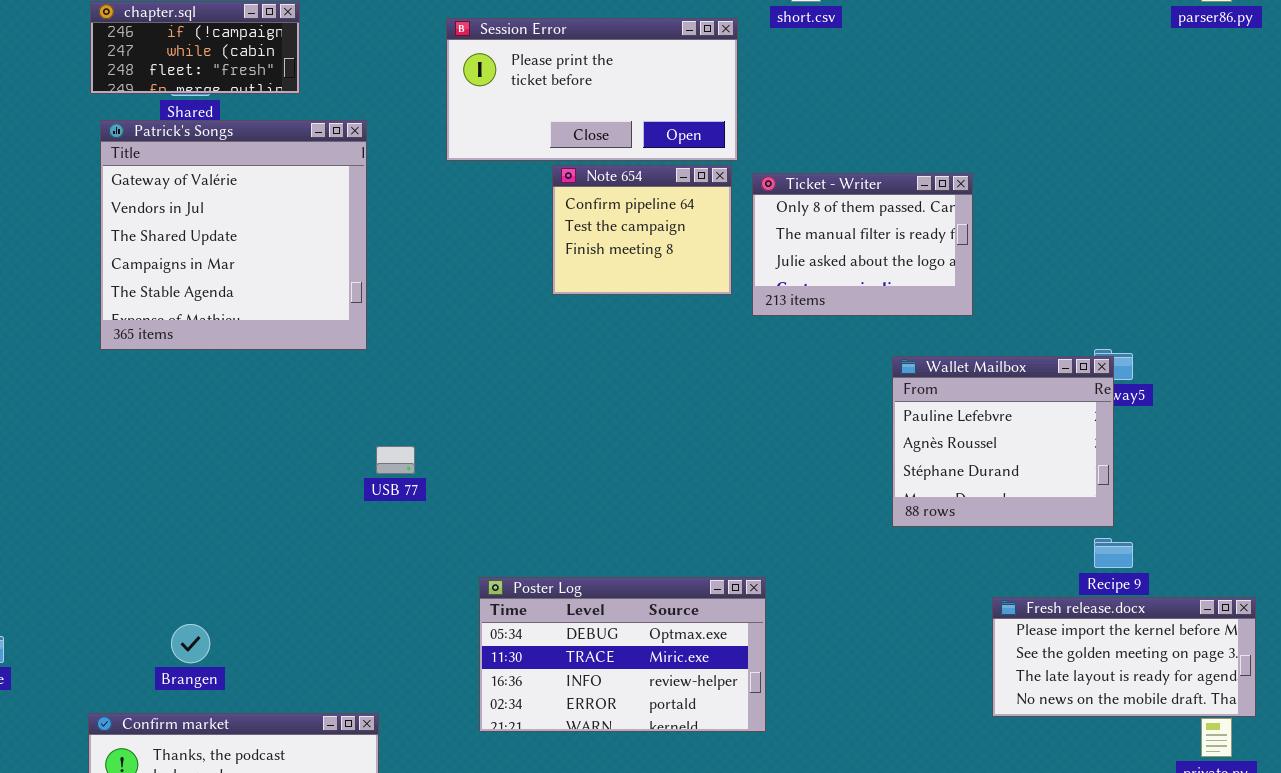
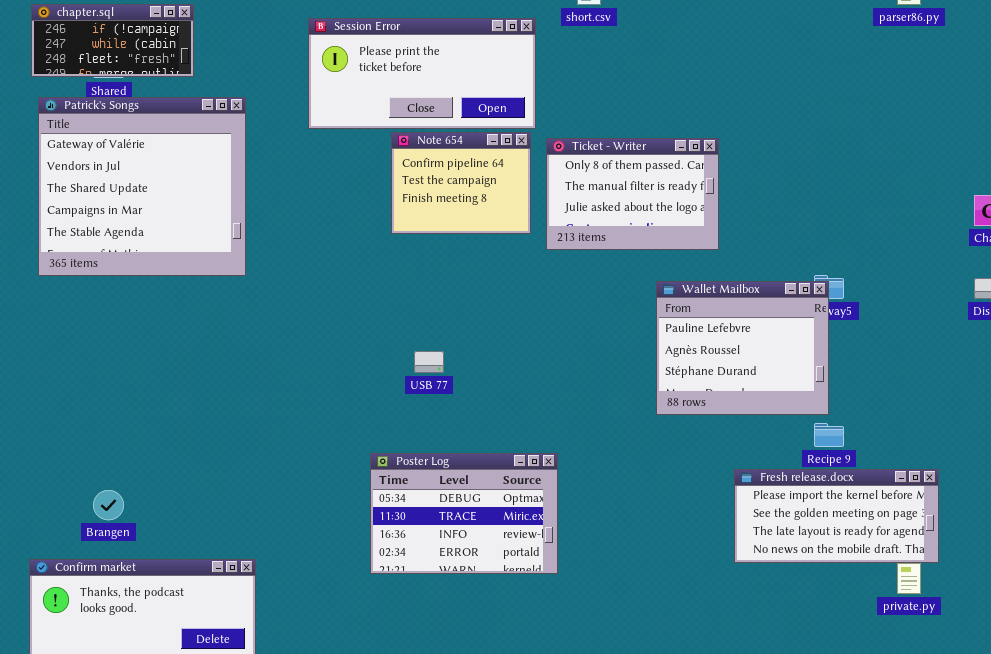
USB 77: [376,446,415,474] -> [414,351,444,373], moved
Poster Log: [479,577,766,732] -> [370,453,558,574], resized

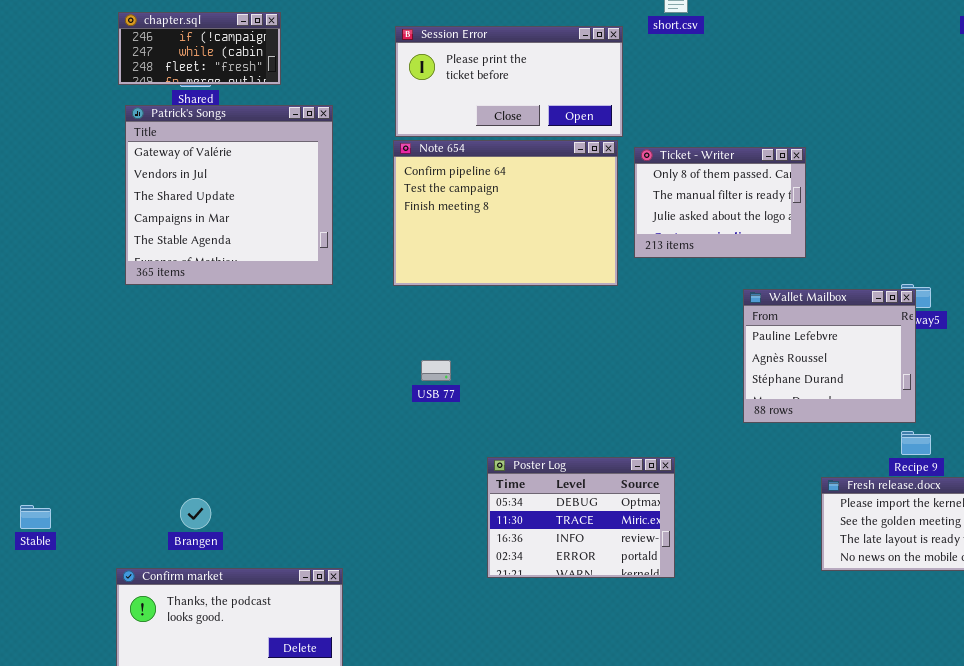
Note 654: [391,132,531,234] -> [393,140,618,286], resized
USB 77: [414,351,444,373] -> [421,360,451,381], moved
Poster Log: [370,453,558,574] -> [487,457,675,578], moved

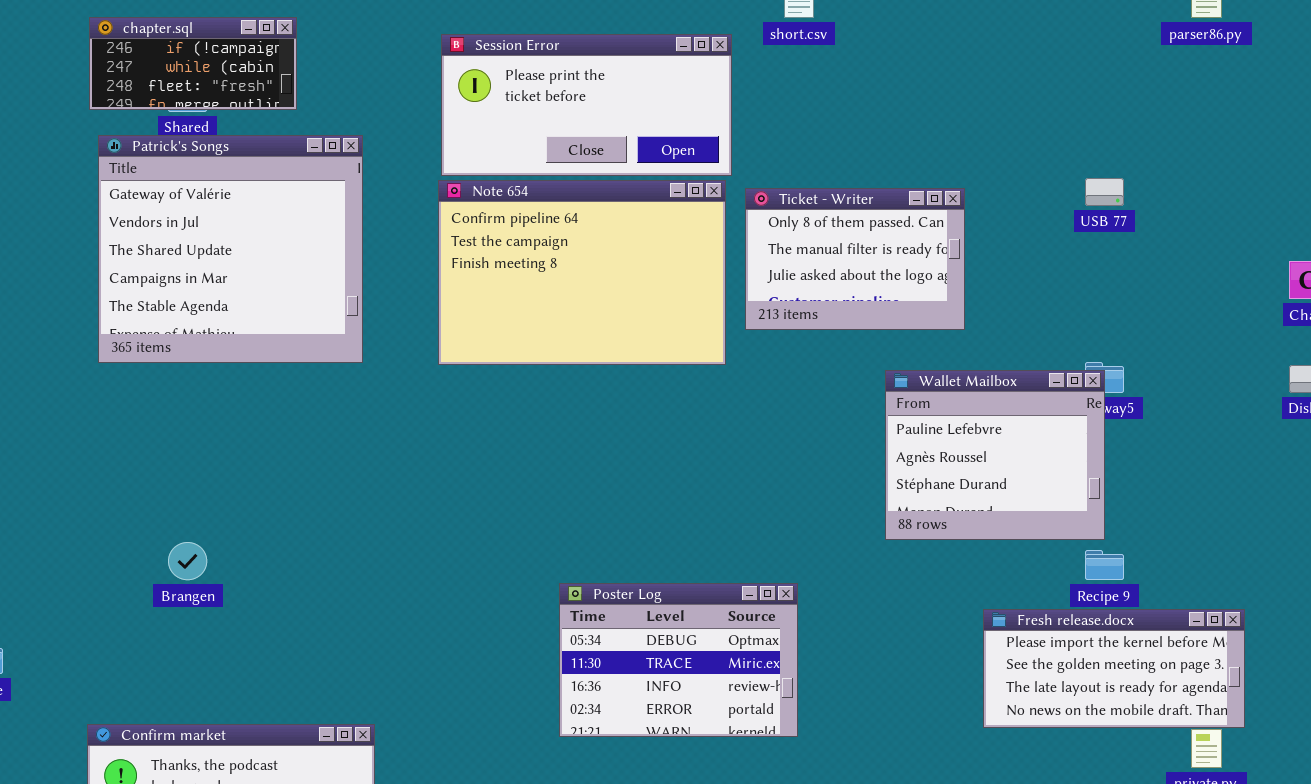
USB 77: [421,360,451,381] -> [1085,178,1124,206], moved
Brangen: [180,498,211,529] -> [168,542,207,580], moved

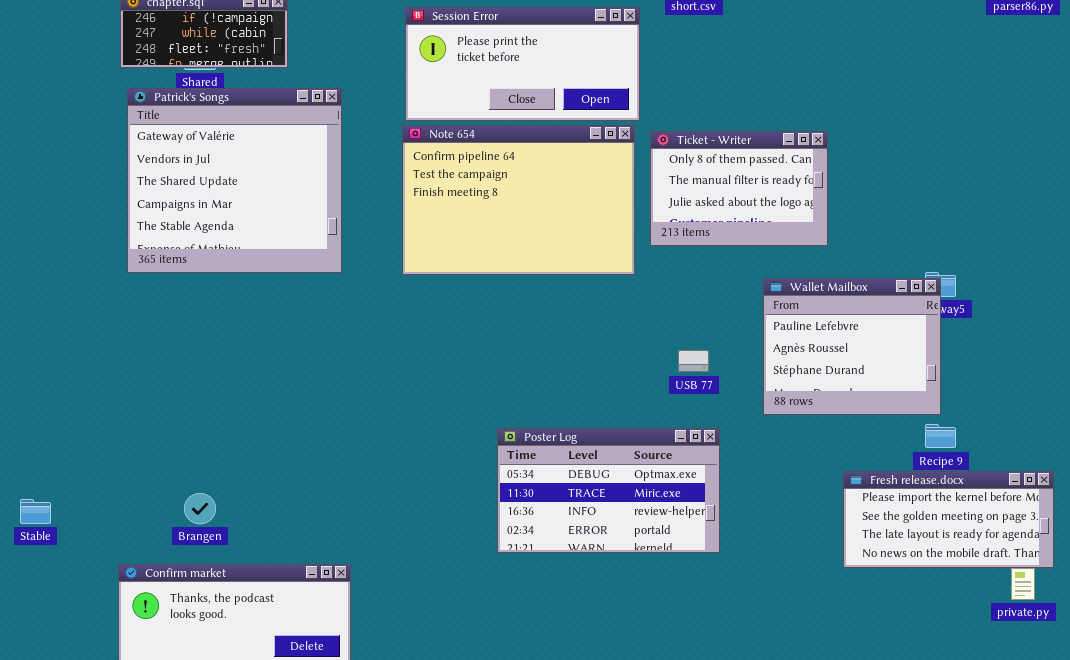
USB 77: [1085,178,1124,206] -> [678,350,709,372], moved
Brangen: [168,542,207,580] -> [184,493,216,524], moved
Poster Log: [559,583,798,737] -> [497,428,720,553], moved, resized

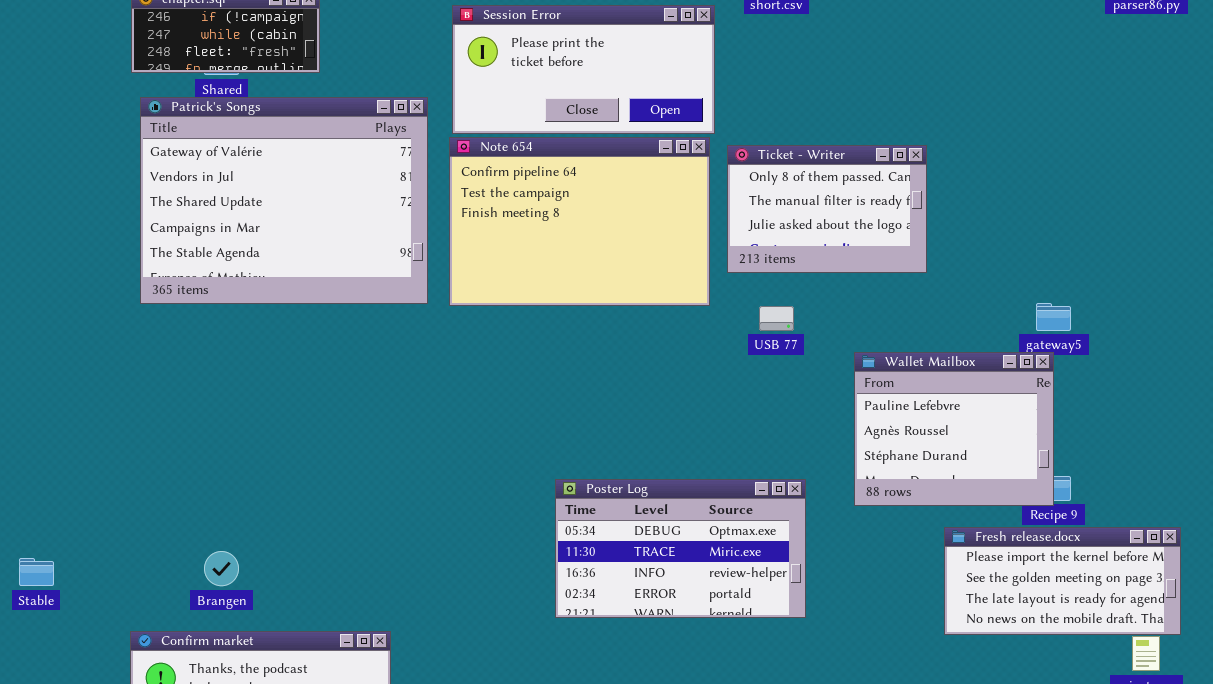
Patrick's Songs: [127,88,342,273] -> [140,97,428,304], resized
Wallet Mailbox: [763,278,941,415] -> [854,352,1054,506], moved
USB 77: [678,350,709,372] -> [759,306,794,331], moved

